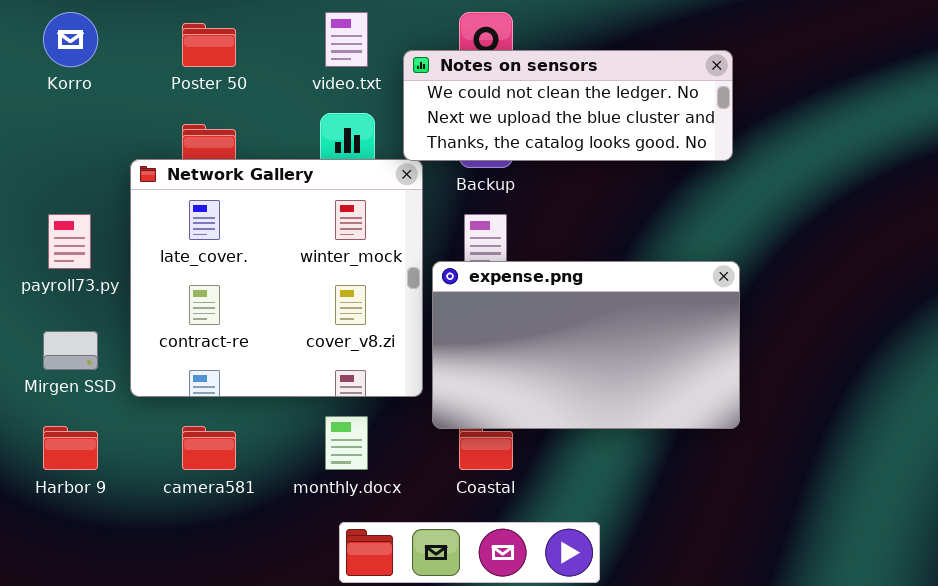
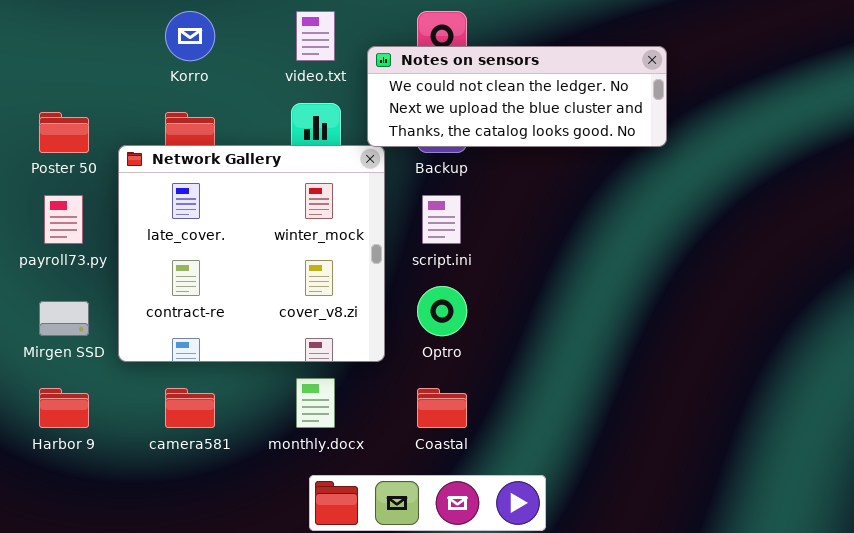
Korro: [43,12,98,67] -> [165,11,215,61], moved
Poster 50: [182,23,236,67] -> [39,112,89,153], moved
expense.png: [432,261,740,429] -> none, closed

